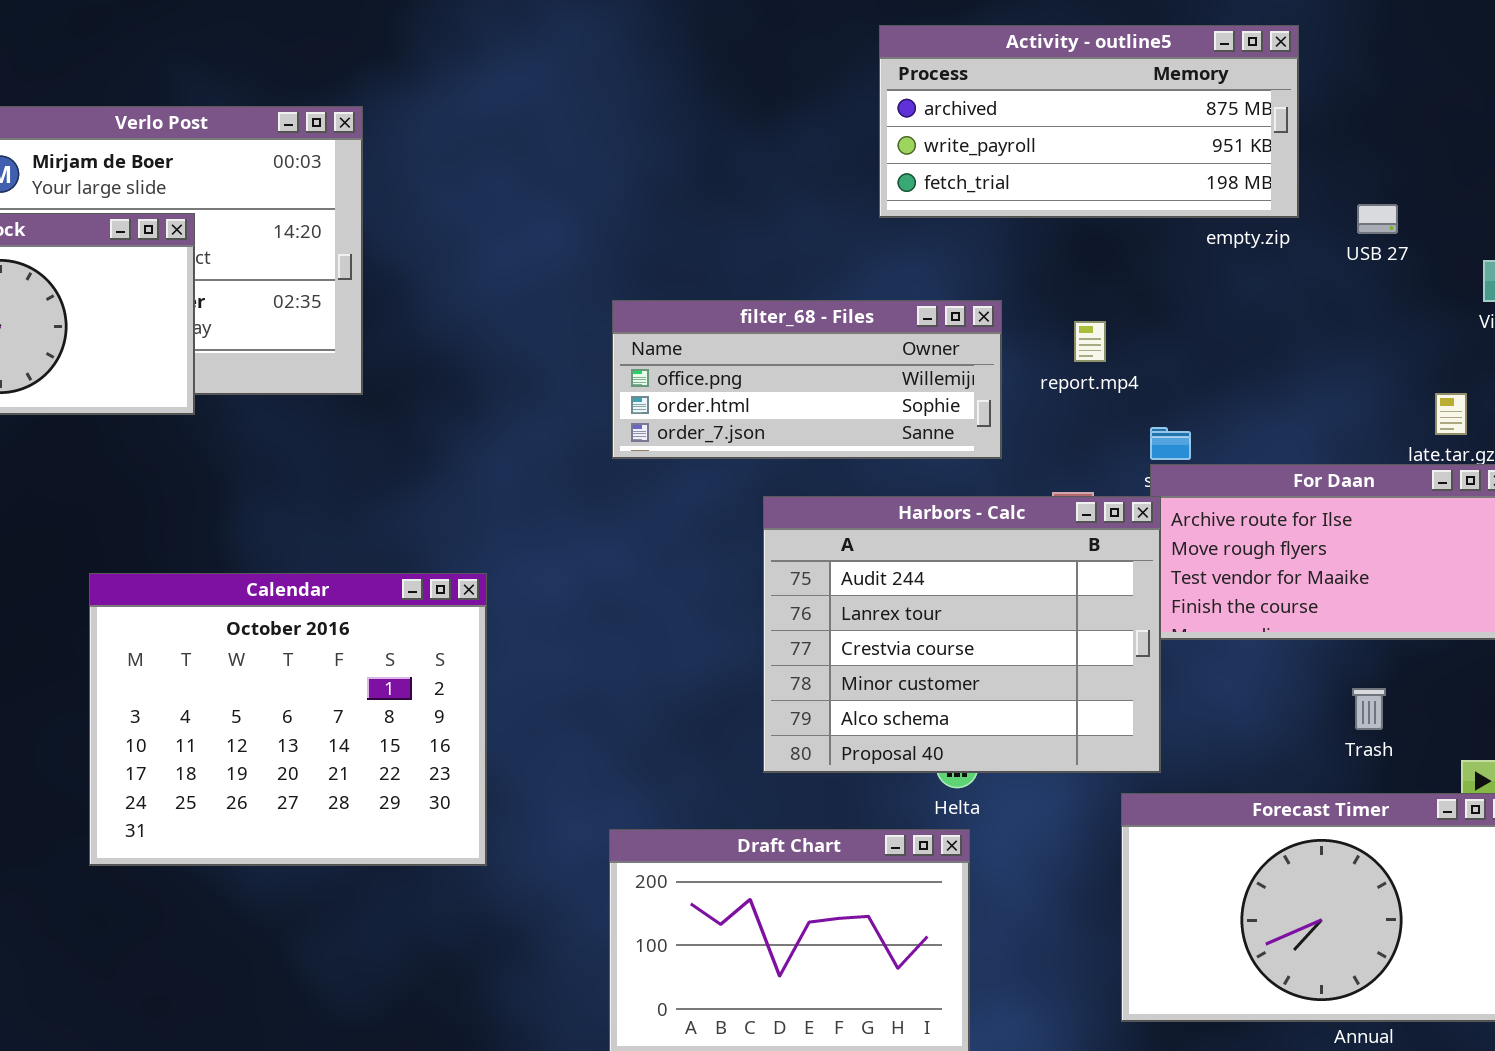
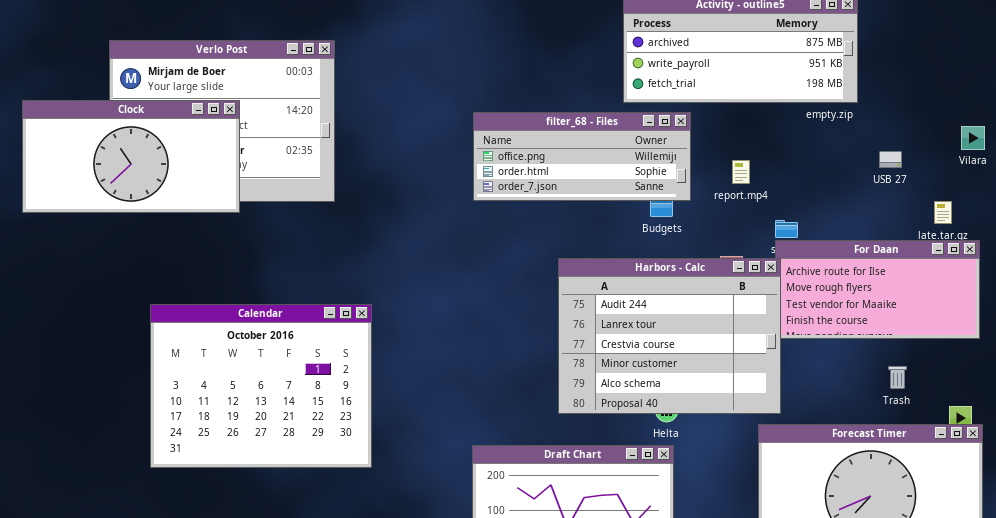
USB 27: [1357,204,1398,234] -> [879,151,902,168], moved
filter_68 - Files: [612,300,1002,459] -> [473,112,691,201], moved
Calendar: [89,573,487,866] -> [150,304,372,468], moved

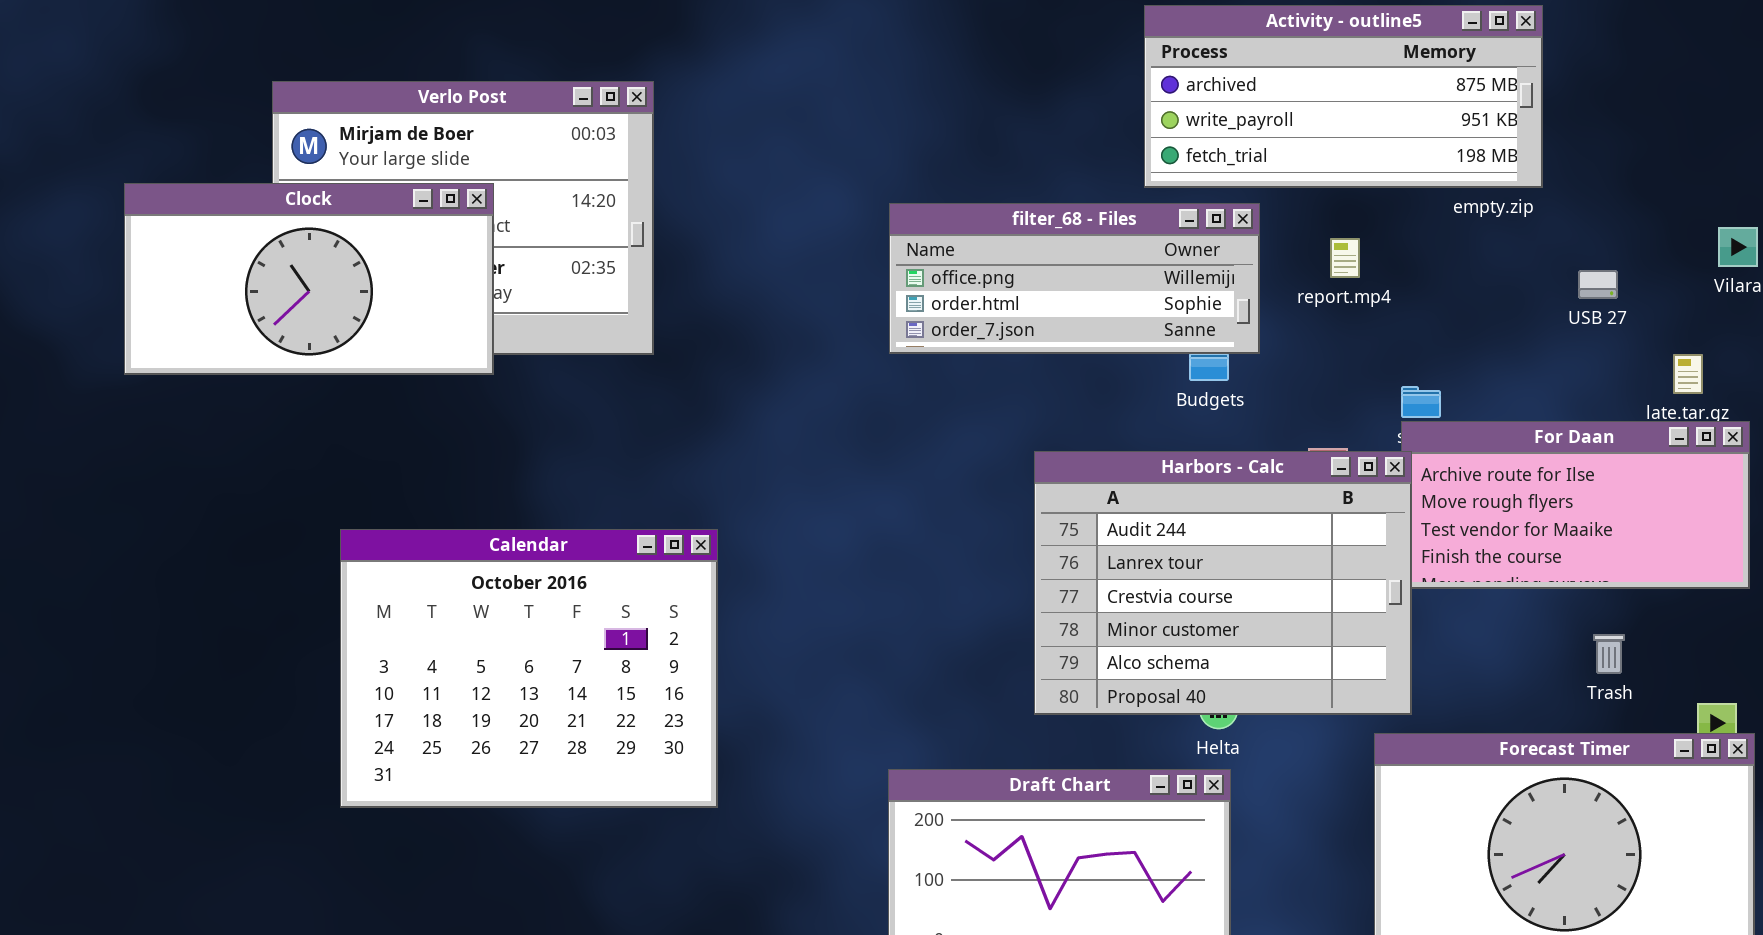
report.mp4: [732,160,750,184] -> [1330,238,1360,278], moved

